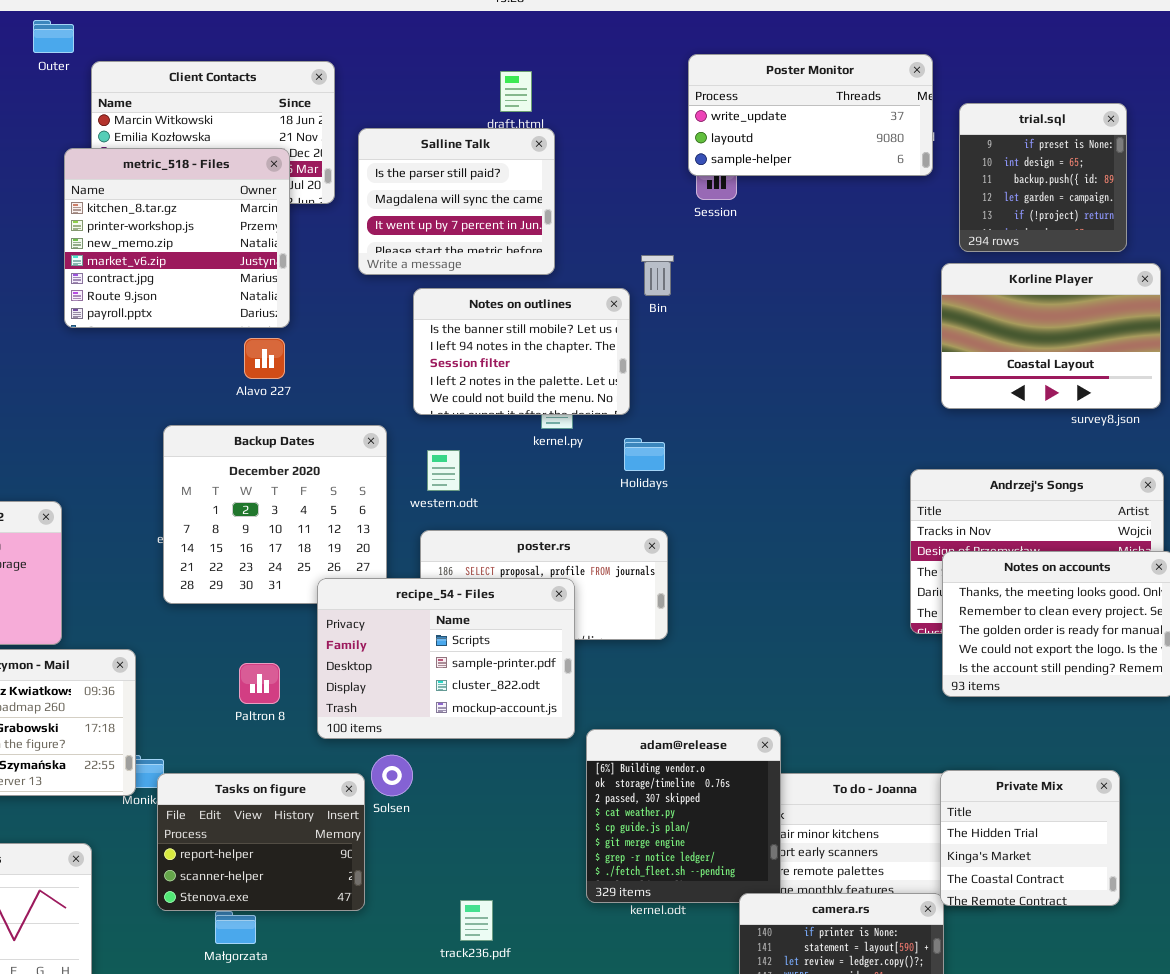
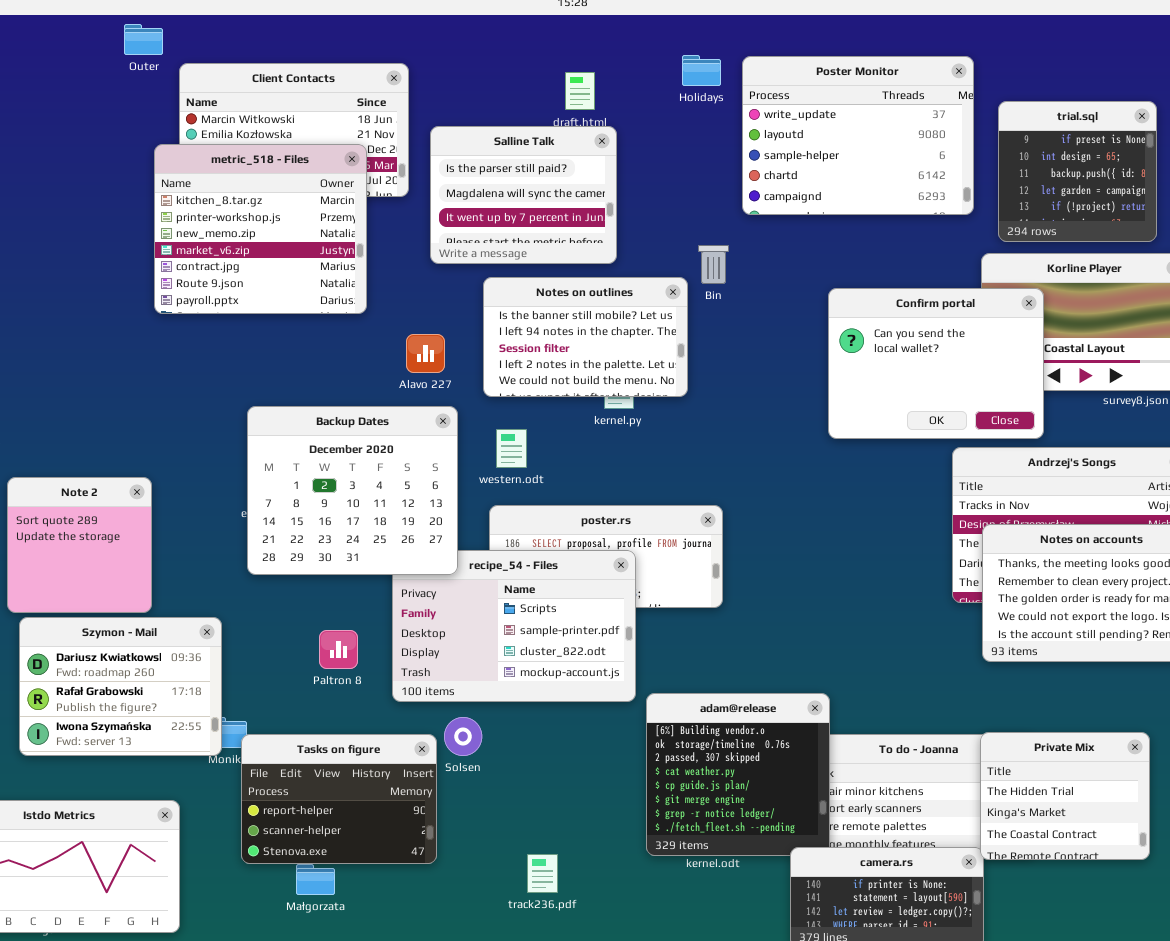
Poster Monitor: [688,54,933,176] -> [742,56,974,215], resized
Confirm portal: none -> [828,288,1044,439], opened
Alavo 227: [244,338,285,379] -> [406,334,445,373], moved
Backup Dates: [163,425,387,604] -> [247,406,458,575], raised
Holidays: [624,438,665,471] -> [682,55,721,86], moved

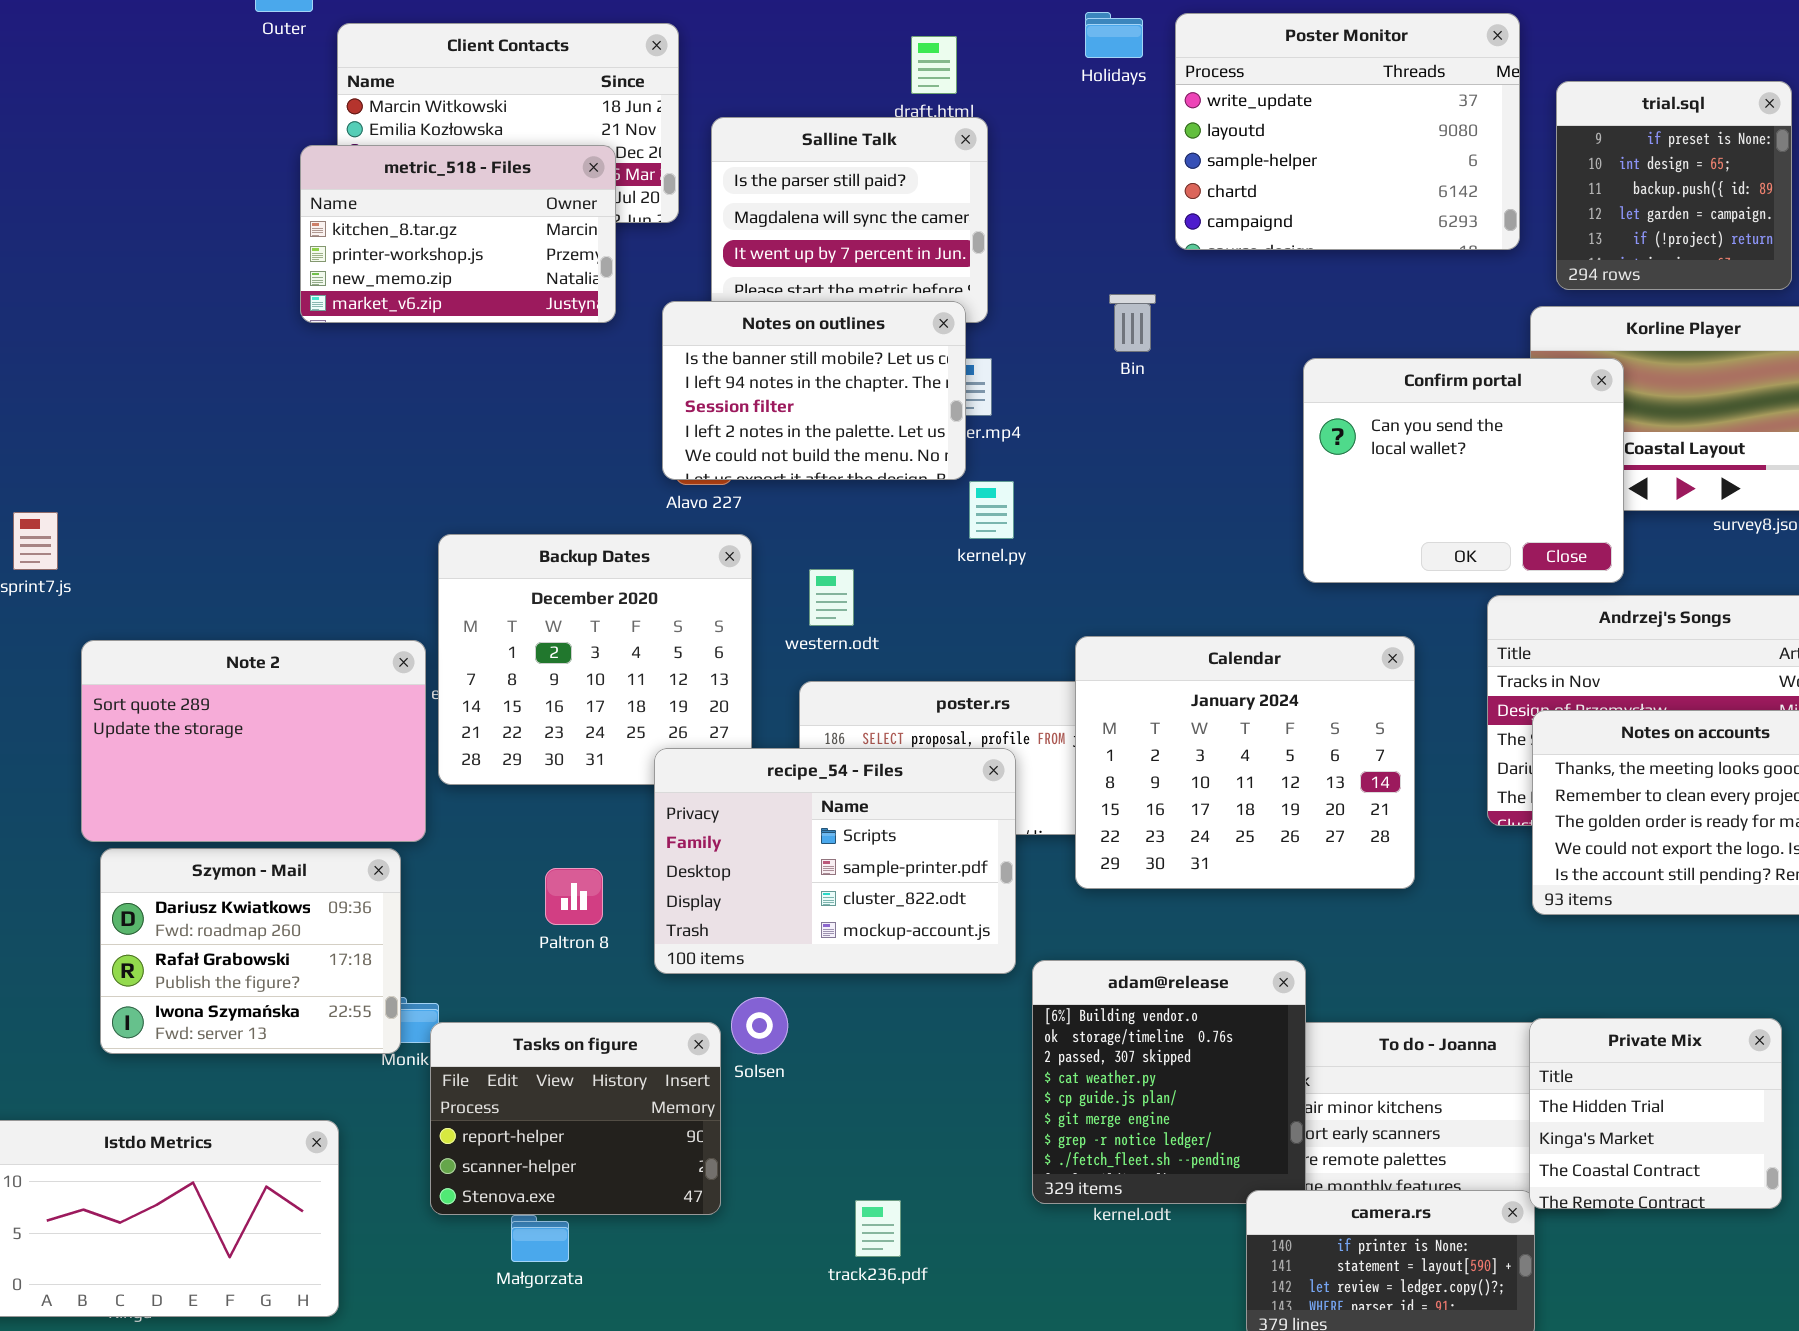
metric_518 - Files: [154,144,367,314] -> [300,145,616,323], resized
Notes on outlines: [483,277,688,397] -> [662,301,966,480], moved
Calendar: none -> [1075,636,1415,889], opened
Note 2: [7,477,152,613] -> [81,640,426,842], resized
recipe_54 - Files: [392,550,636,702] -> [654,748,1016,974], raised

